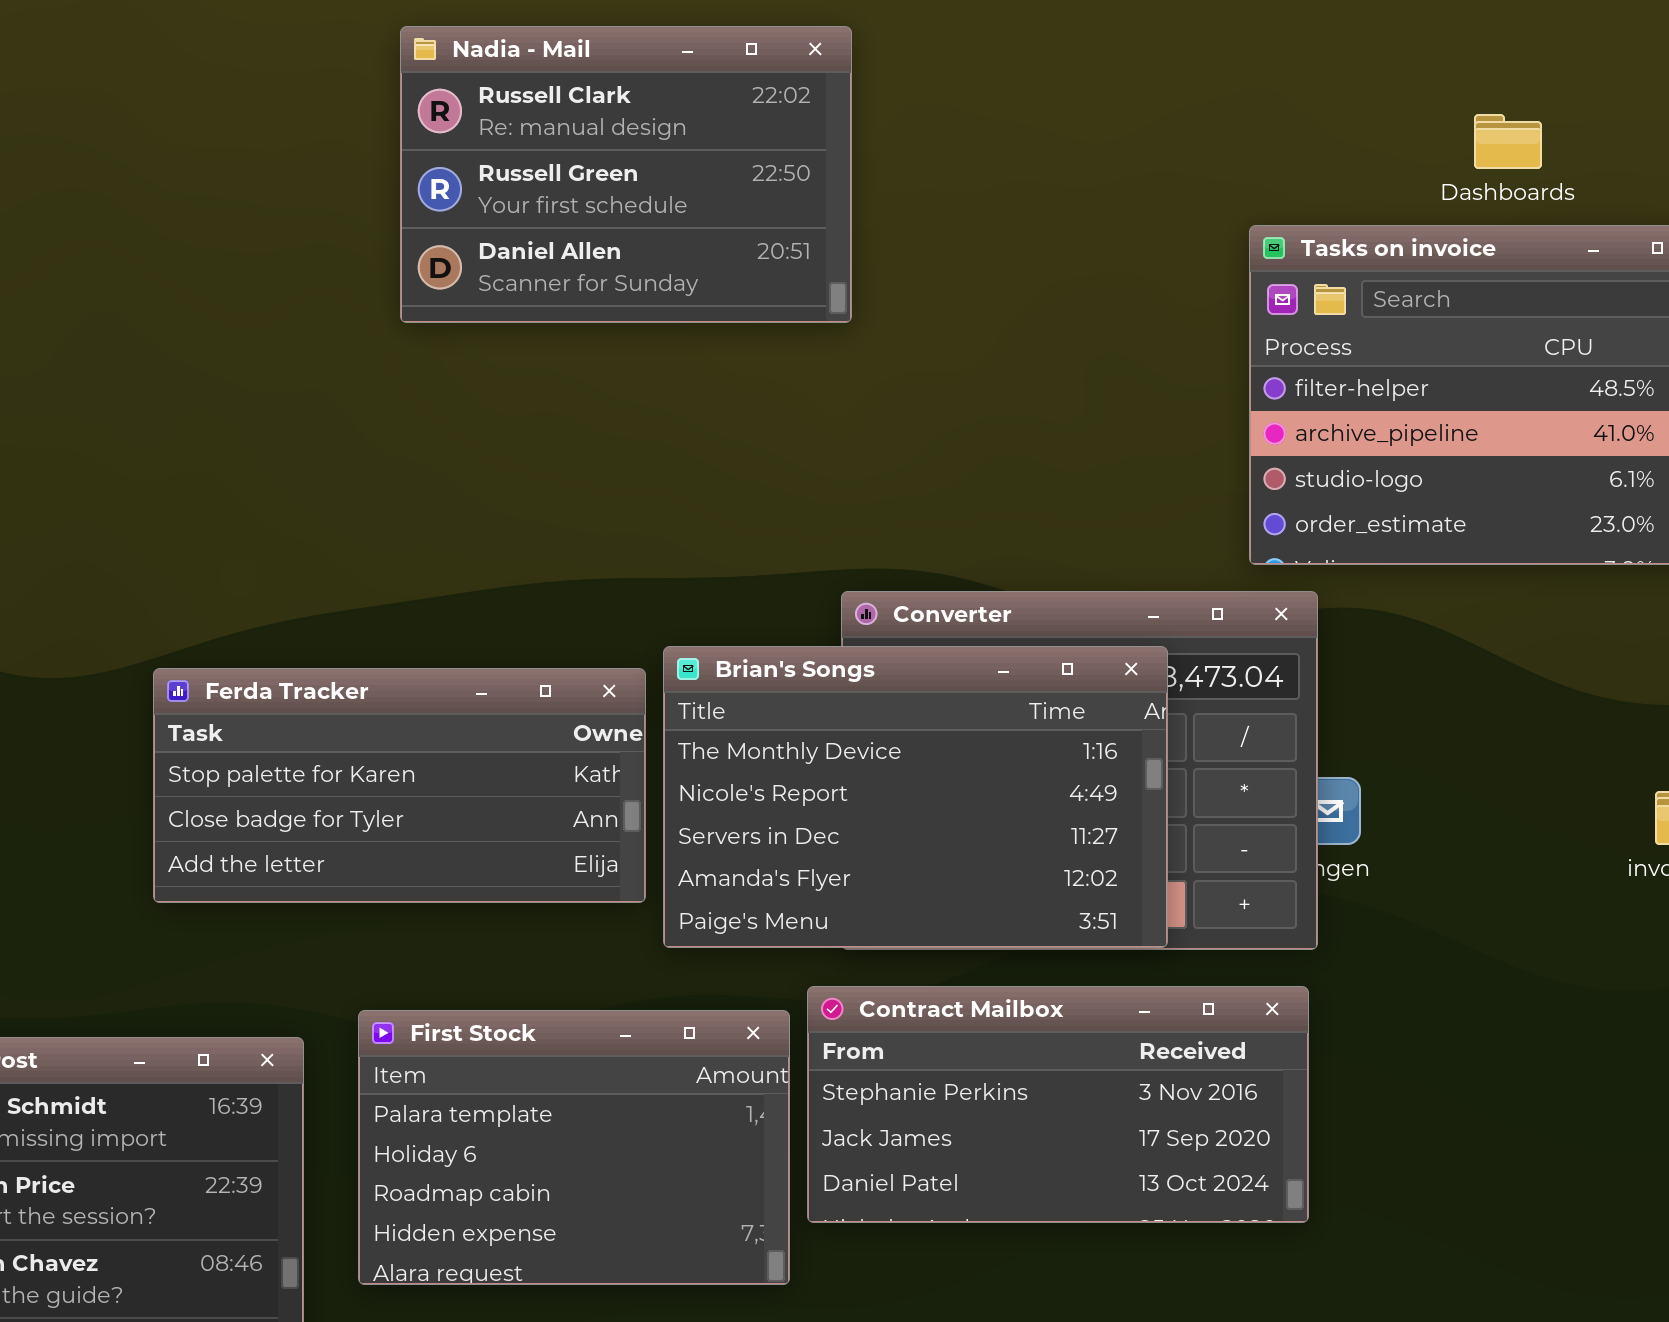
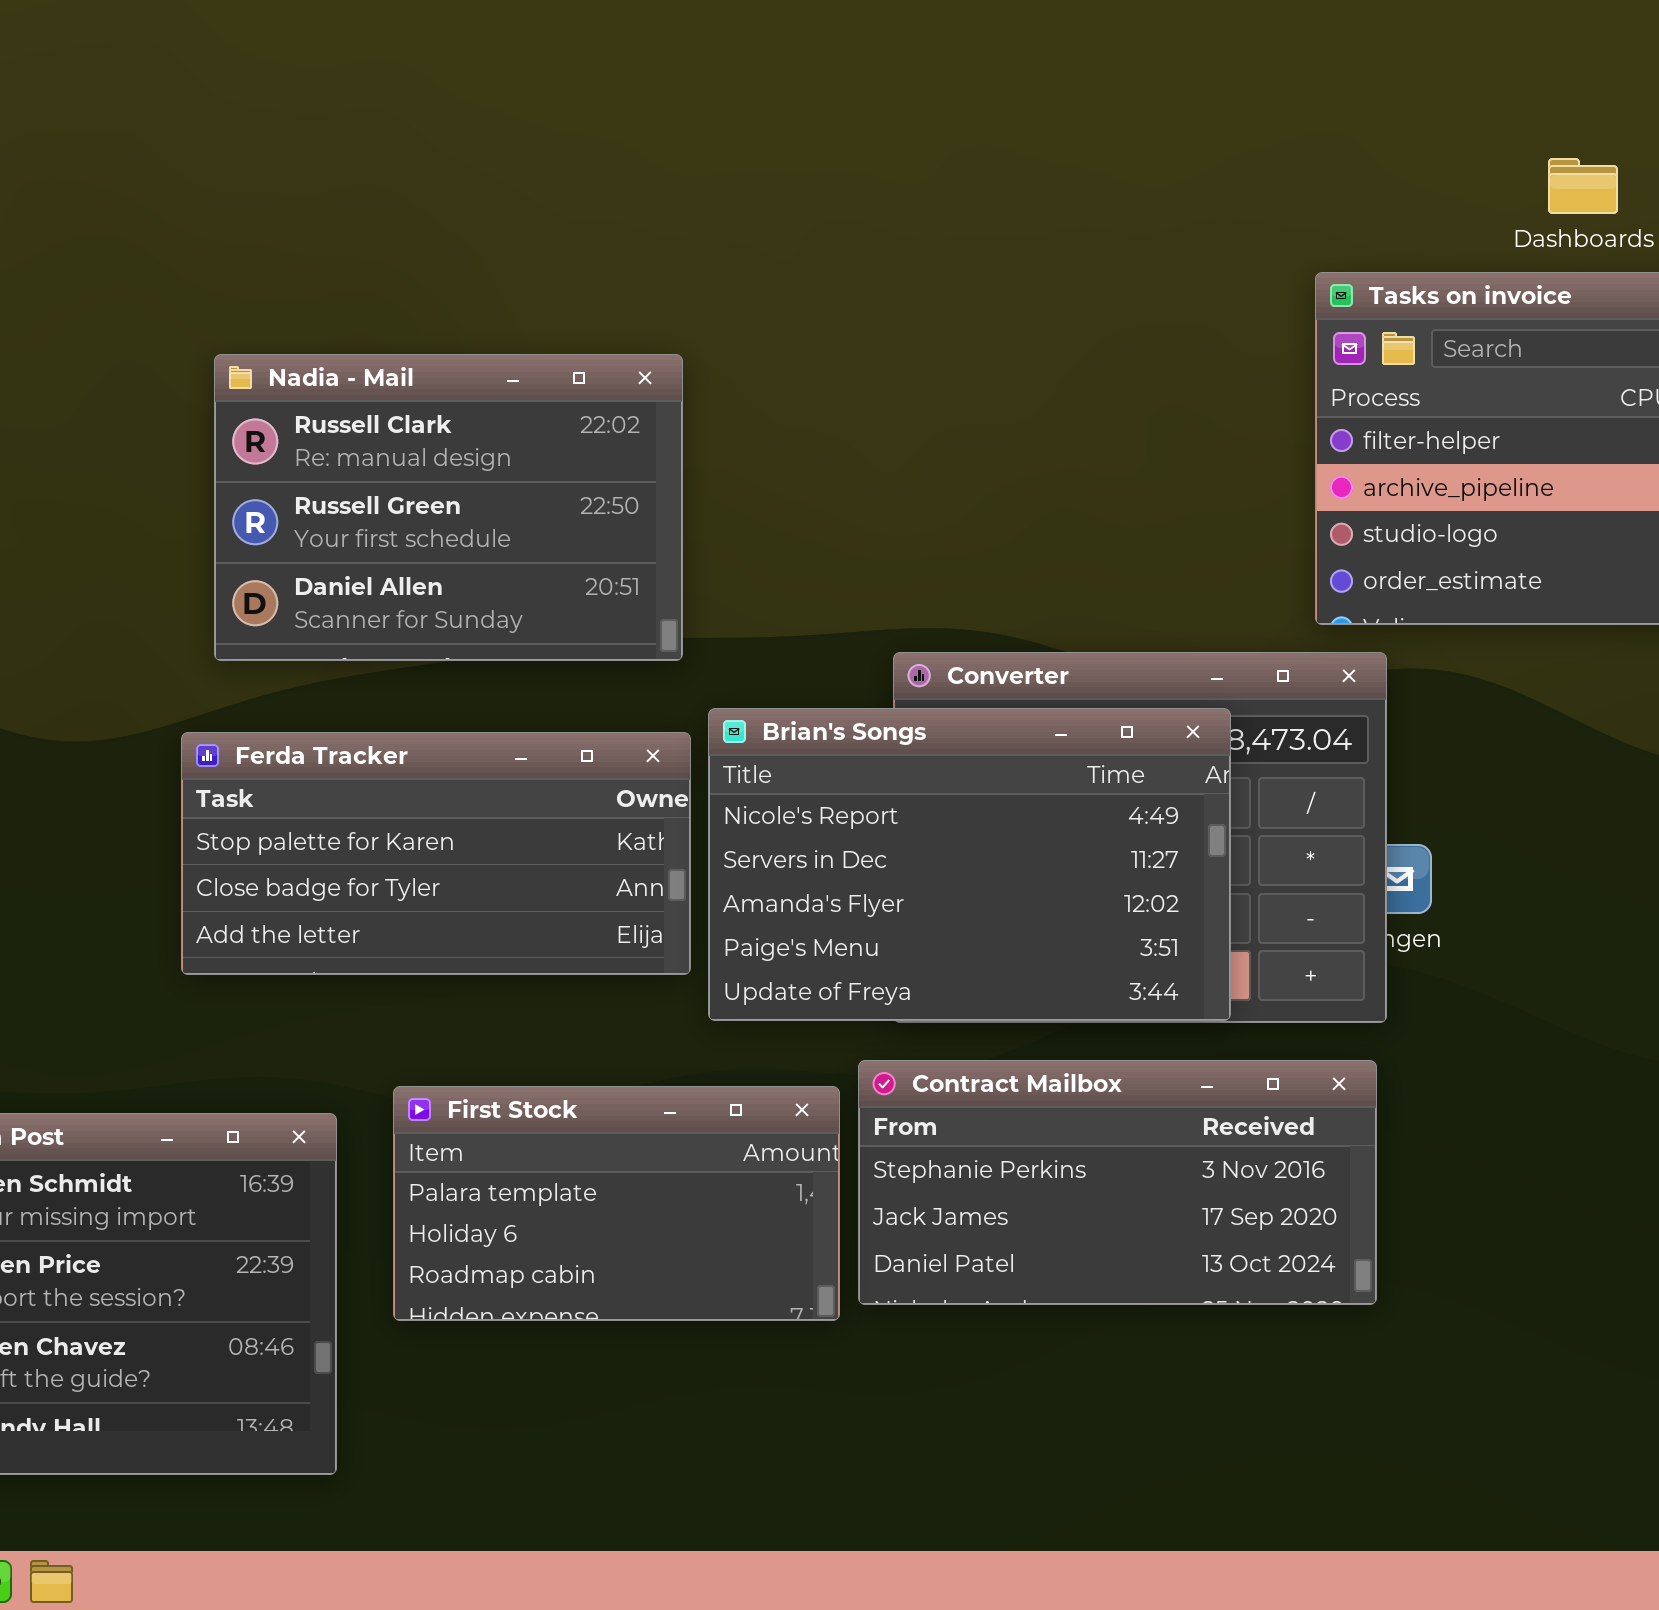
Nadia - Mail: [400,26,852,323] -> [214,354,683,661], moved
Brian's Songs: [663,646,1168,948] -> [708,708,1231,1021], scrolled down 1 row
First Stock: [358,1010,790,1285] -> [393,1086,840,1321], resized

